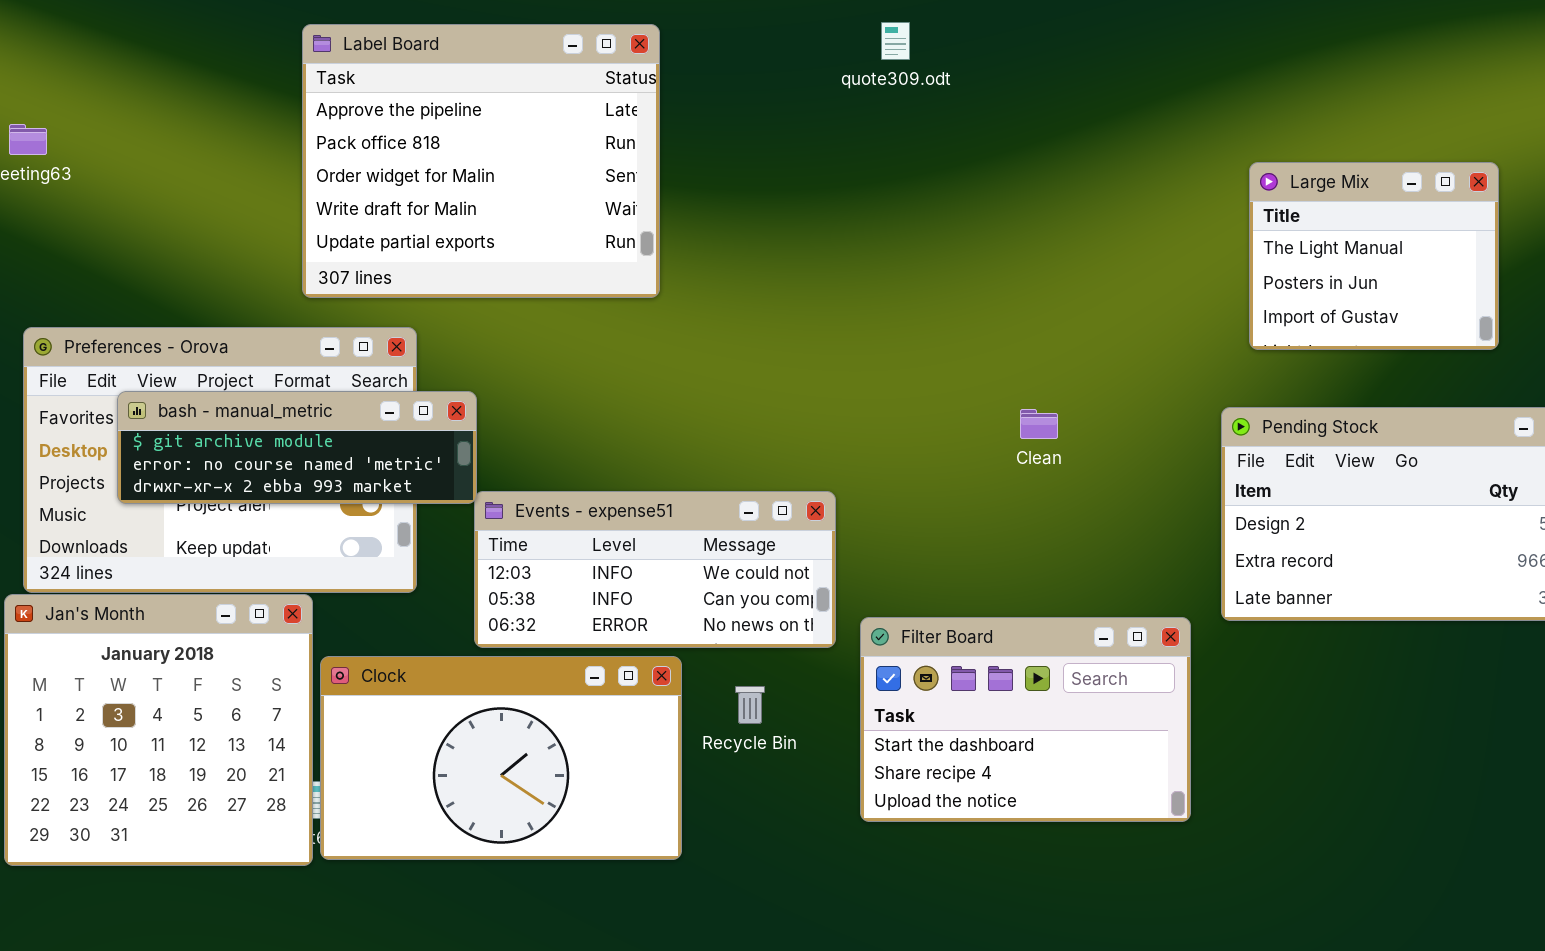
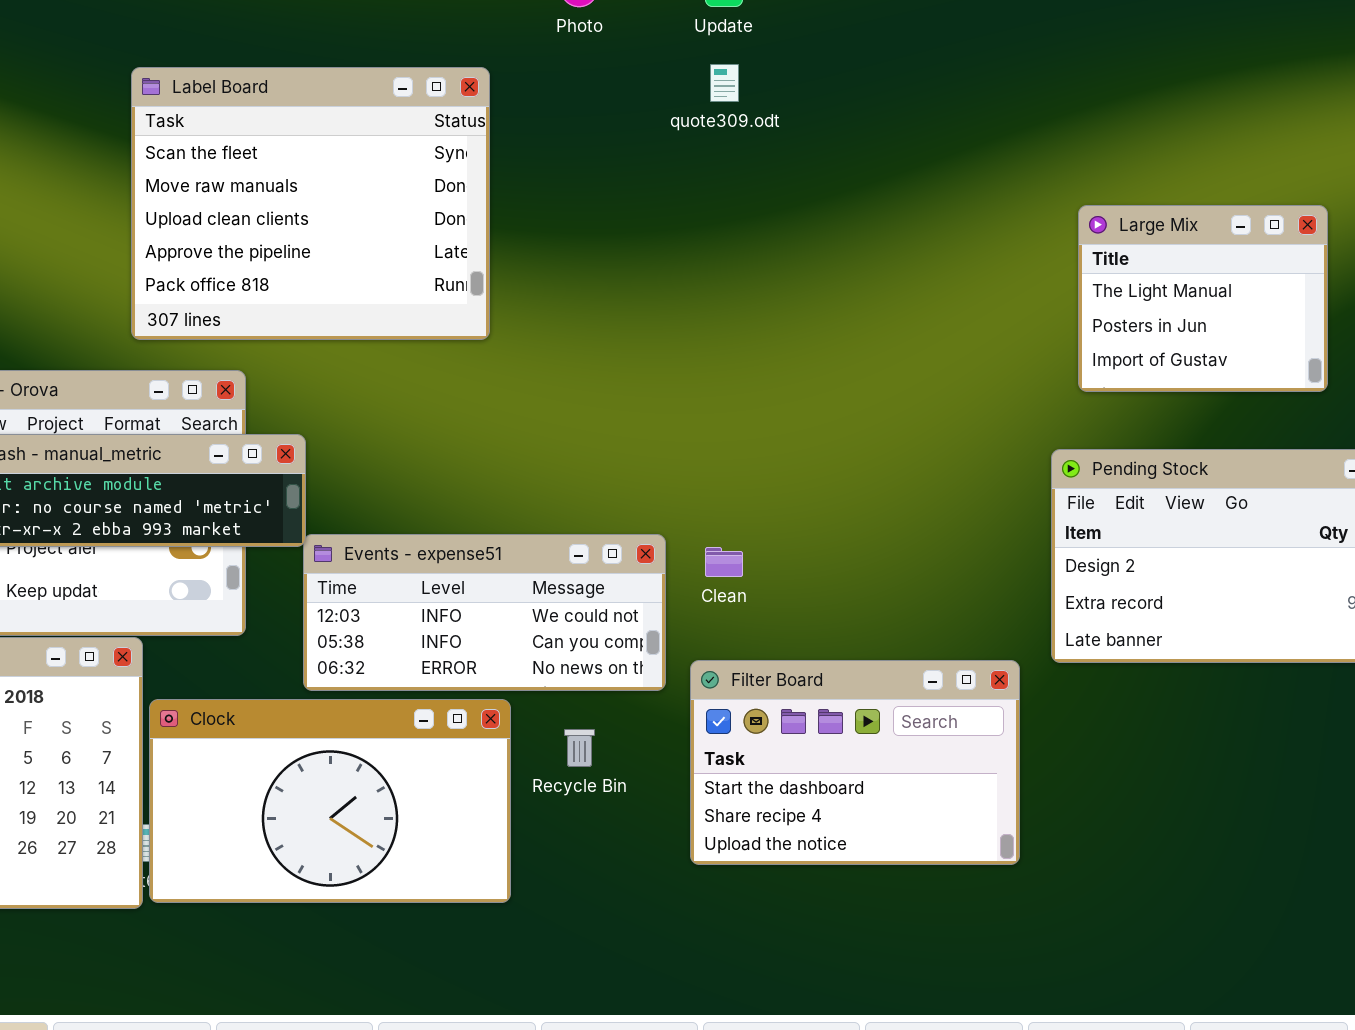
Label Board: [302,24,660,298] -> [131,67,490,340], scrolled up 3 rows
Clean: [1020,409,1058,439] -> [705,547,743,577], moved

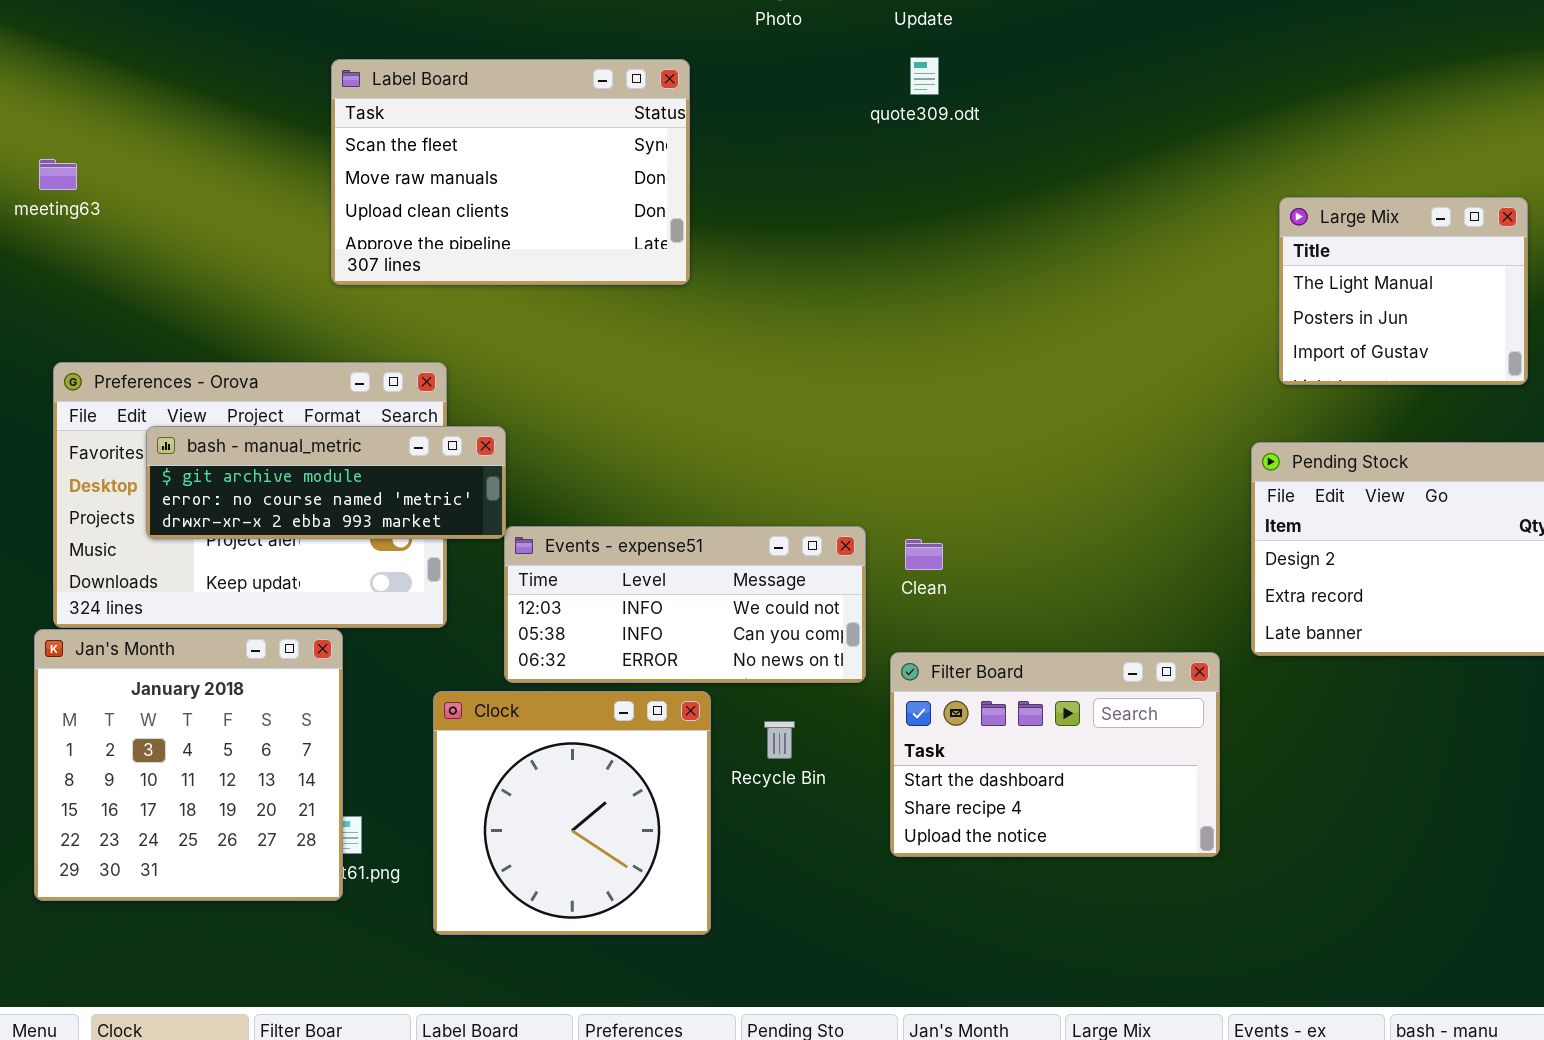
Label Board: [131,67,490,340] -> [331,59,690,285], resized
Clock: [149,699,511,903] -> [433,691,711,935], resized

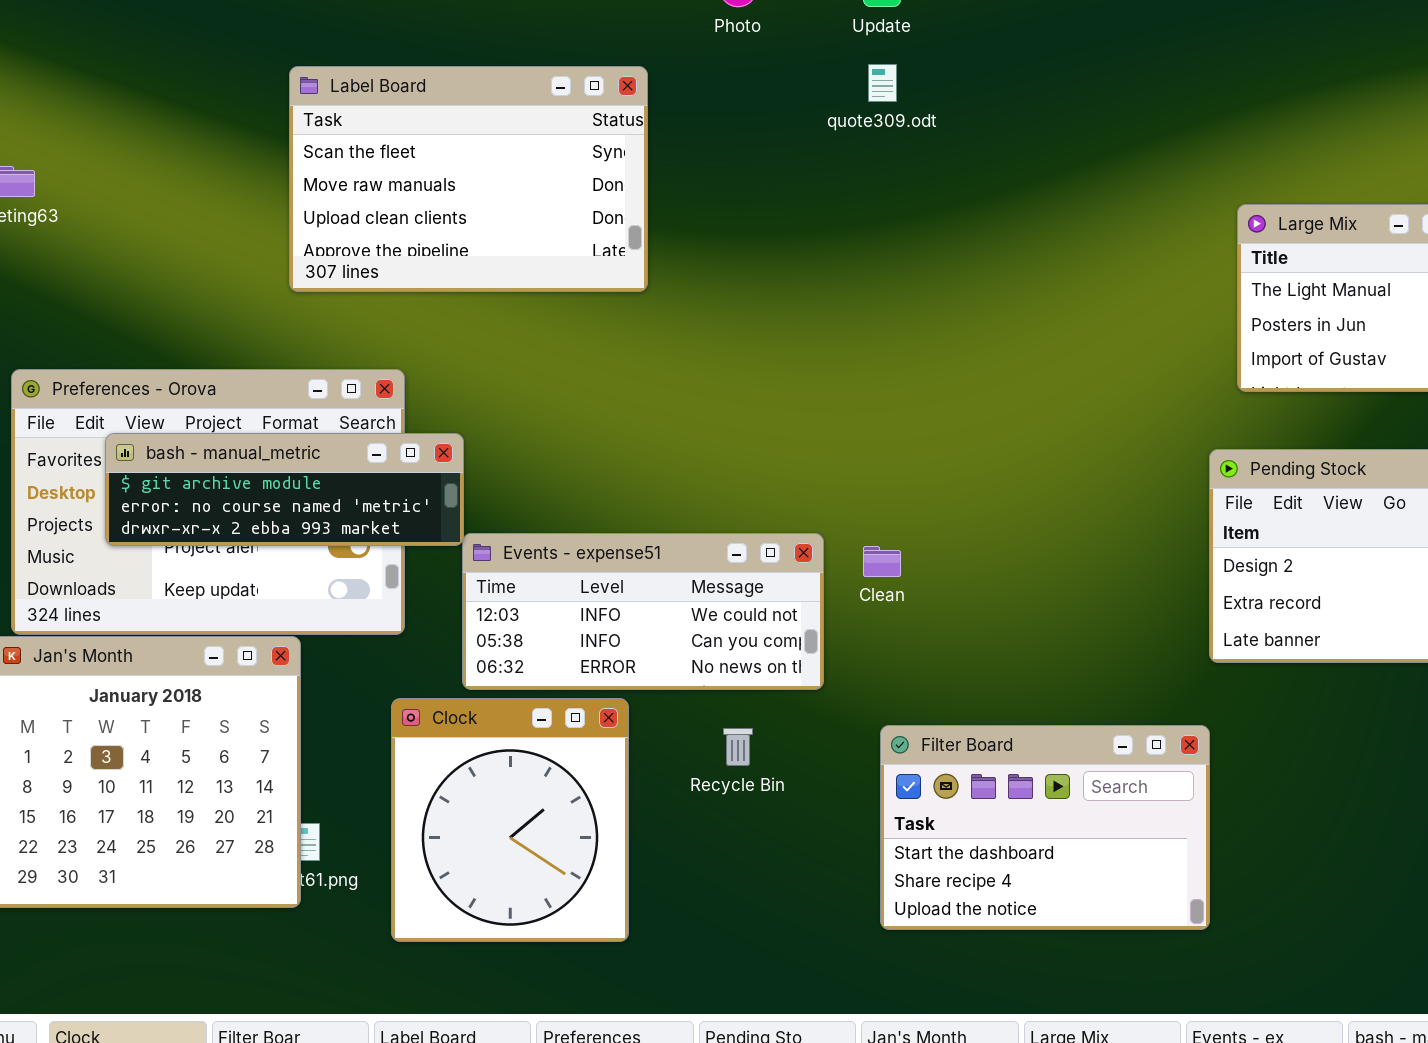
Filter Board: [890,652,1220,857] -> [880,725,1210,930], moved
Clock: [433,691,711,935] -> [391,698,629,942], resized

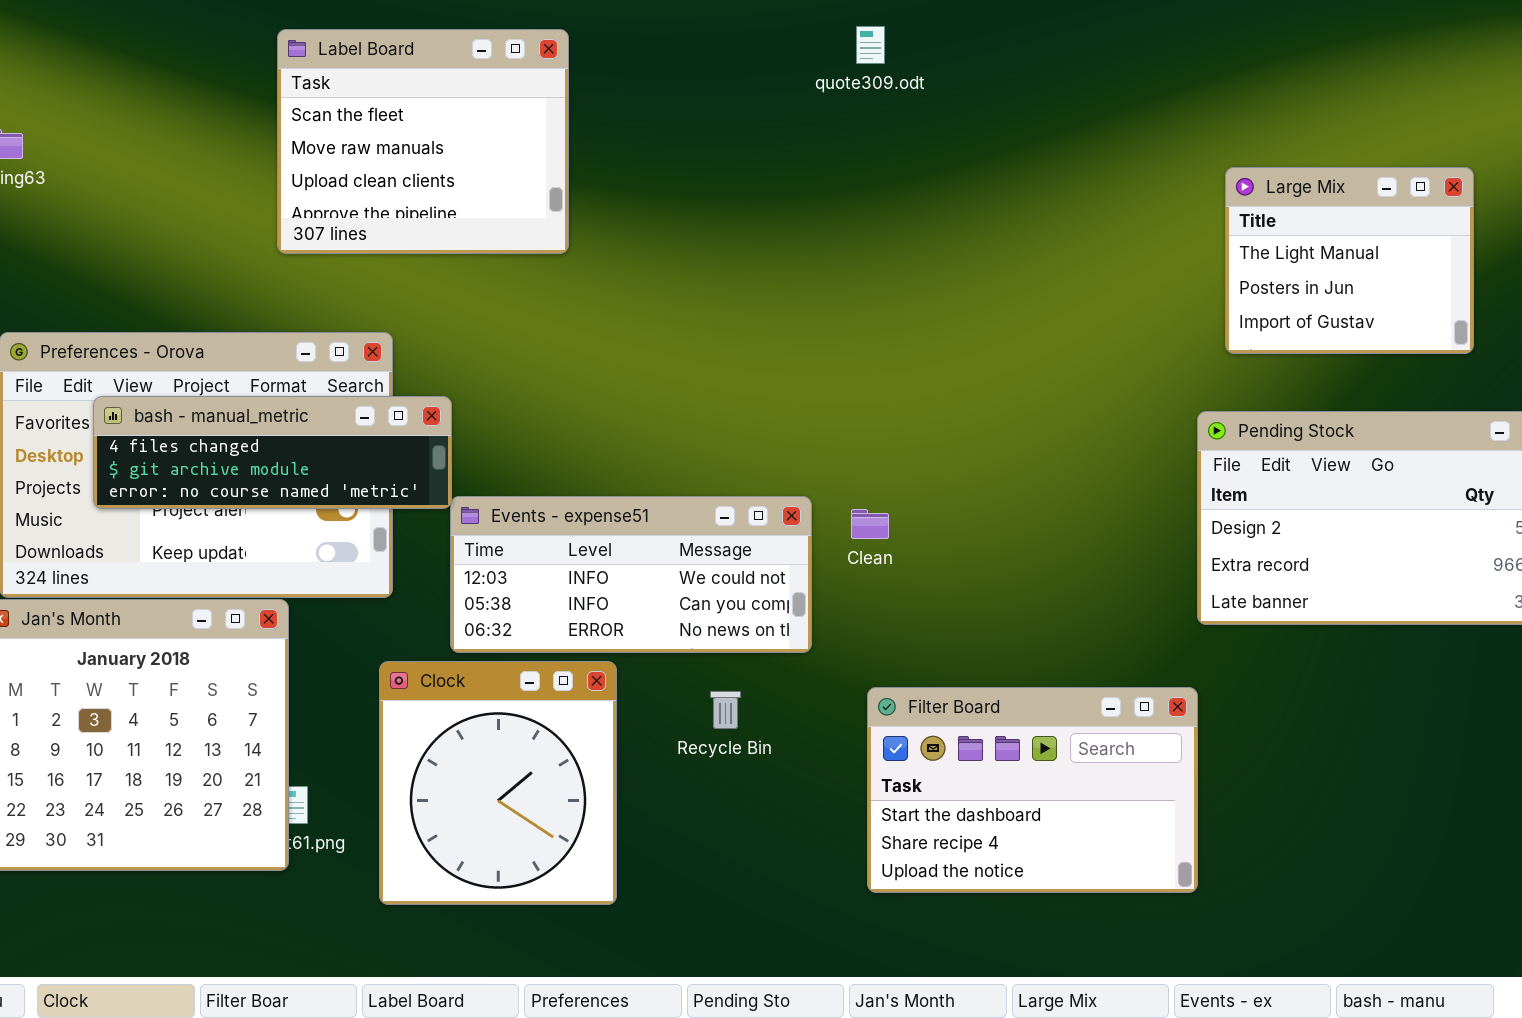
Label Board: [289,66,648,292] -> [277,29,569,254], resized
bash - manual_metric: [105,433,464,546] -> [93,396,452,509], scrolled up 1 row

